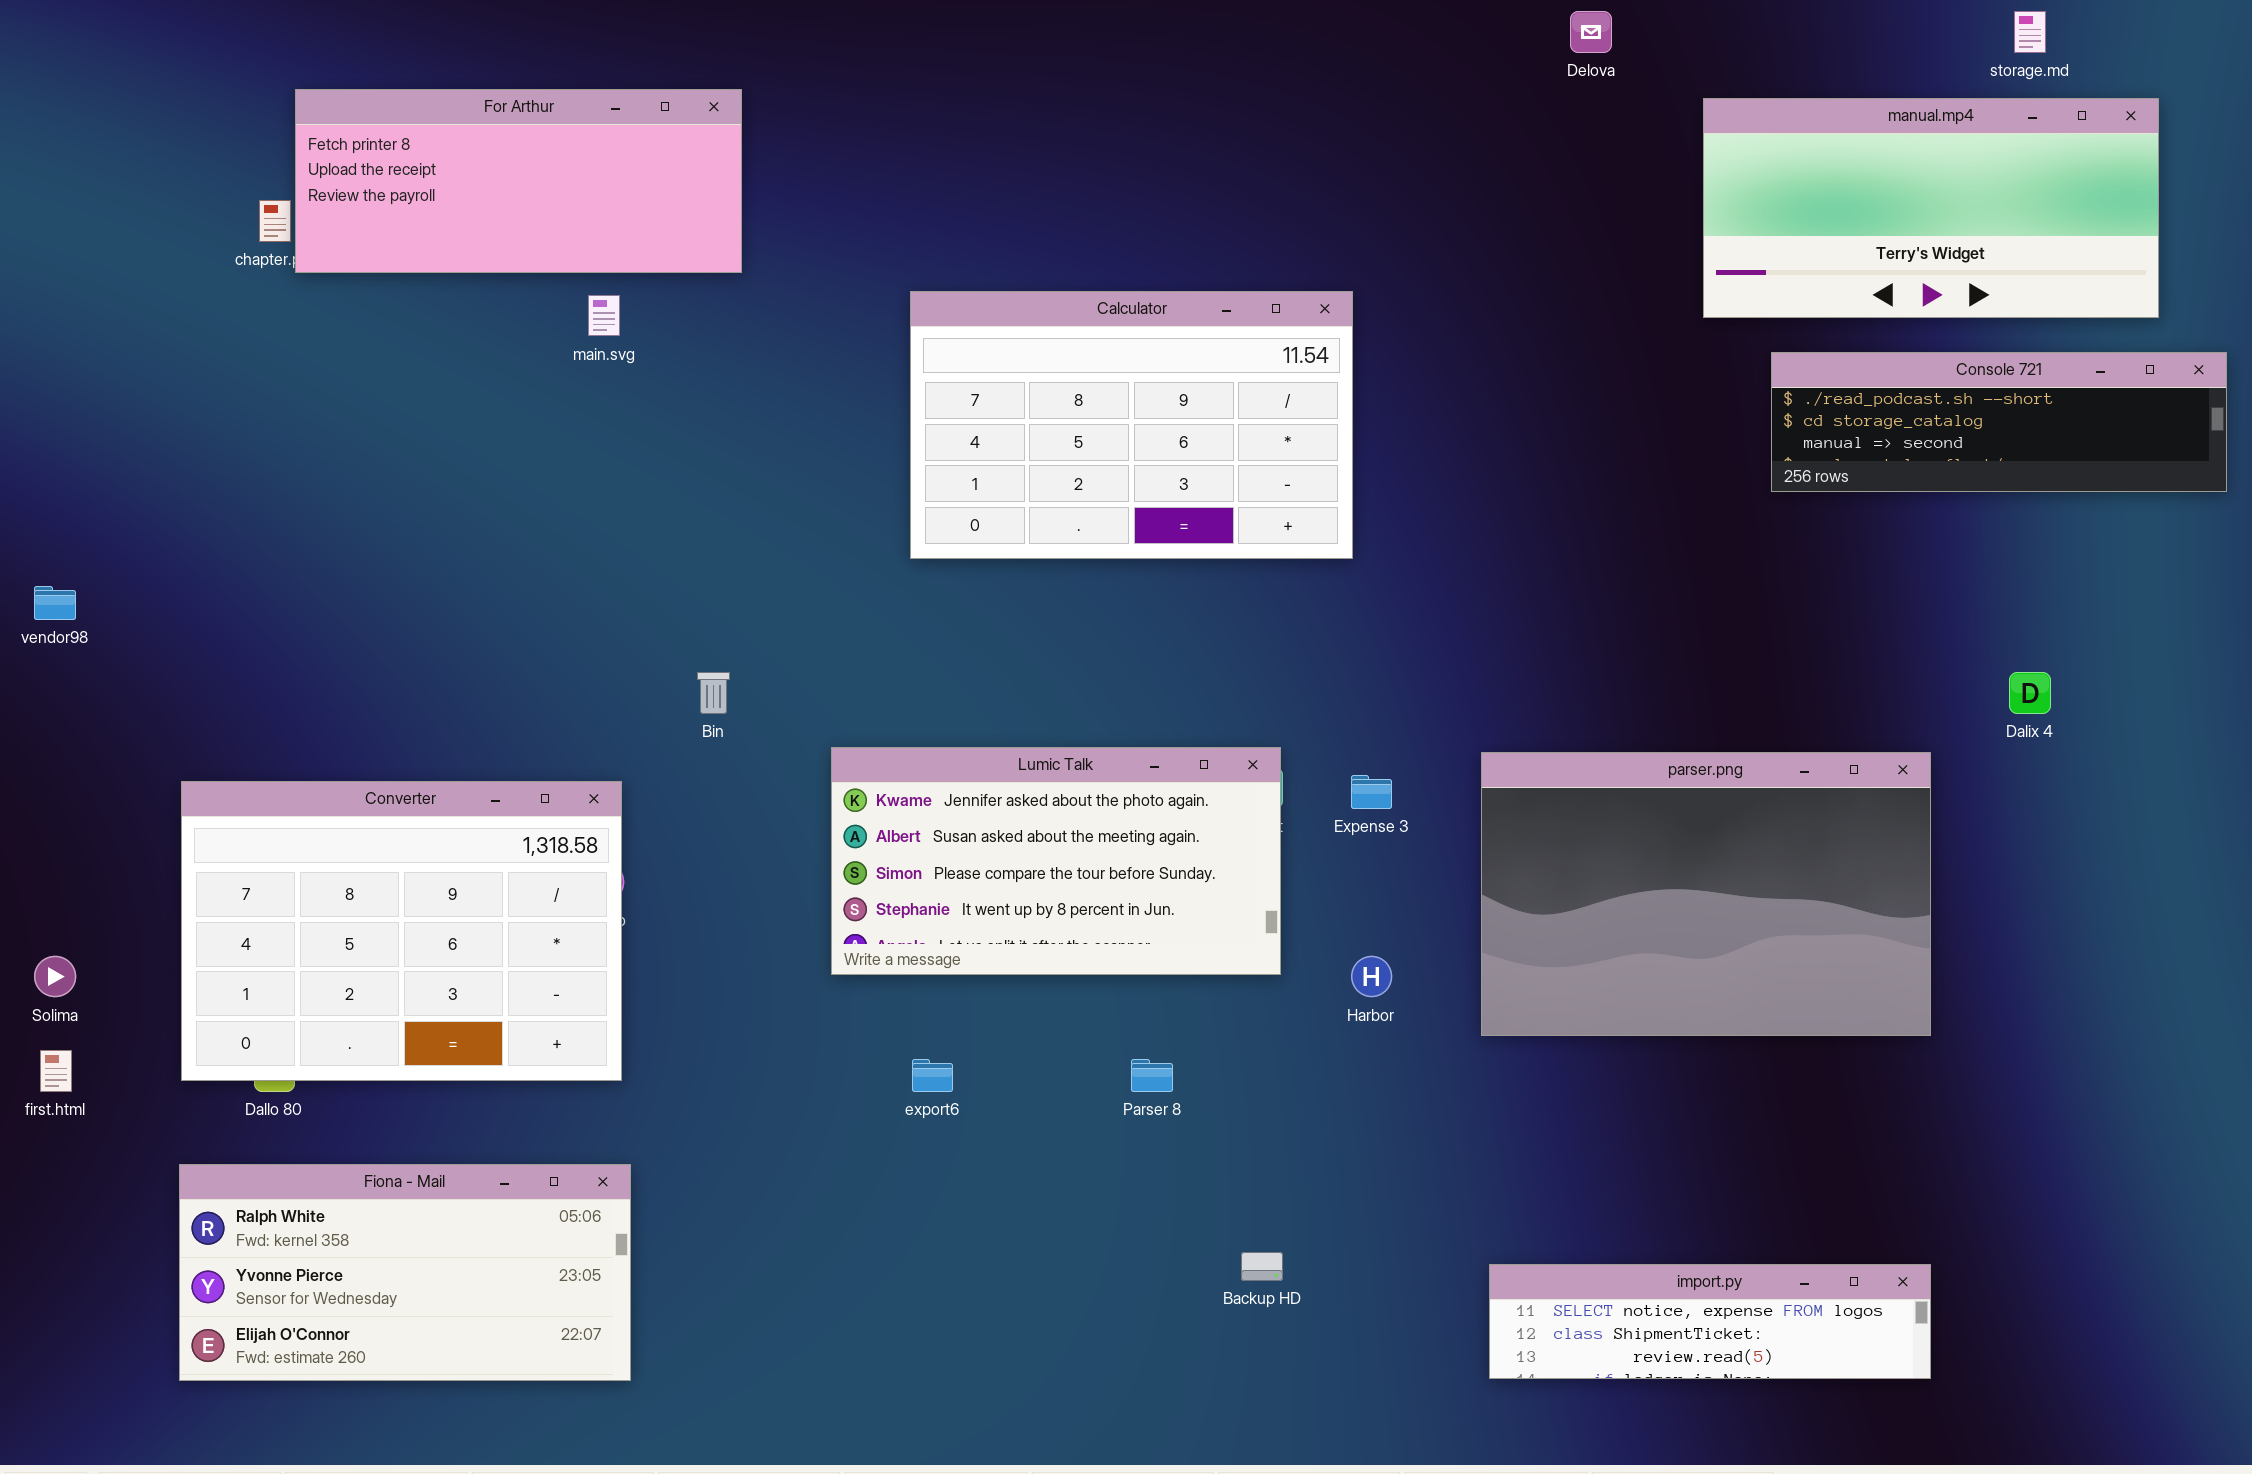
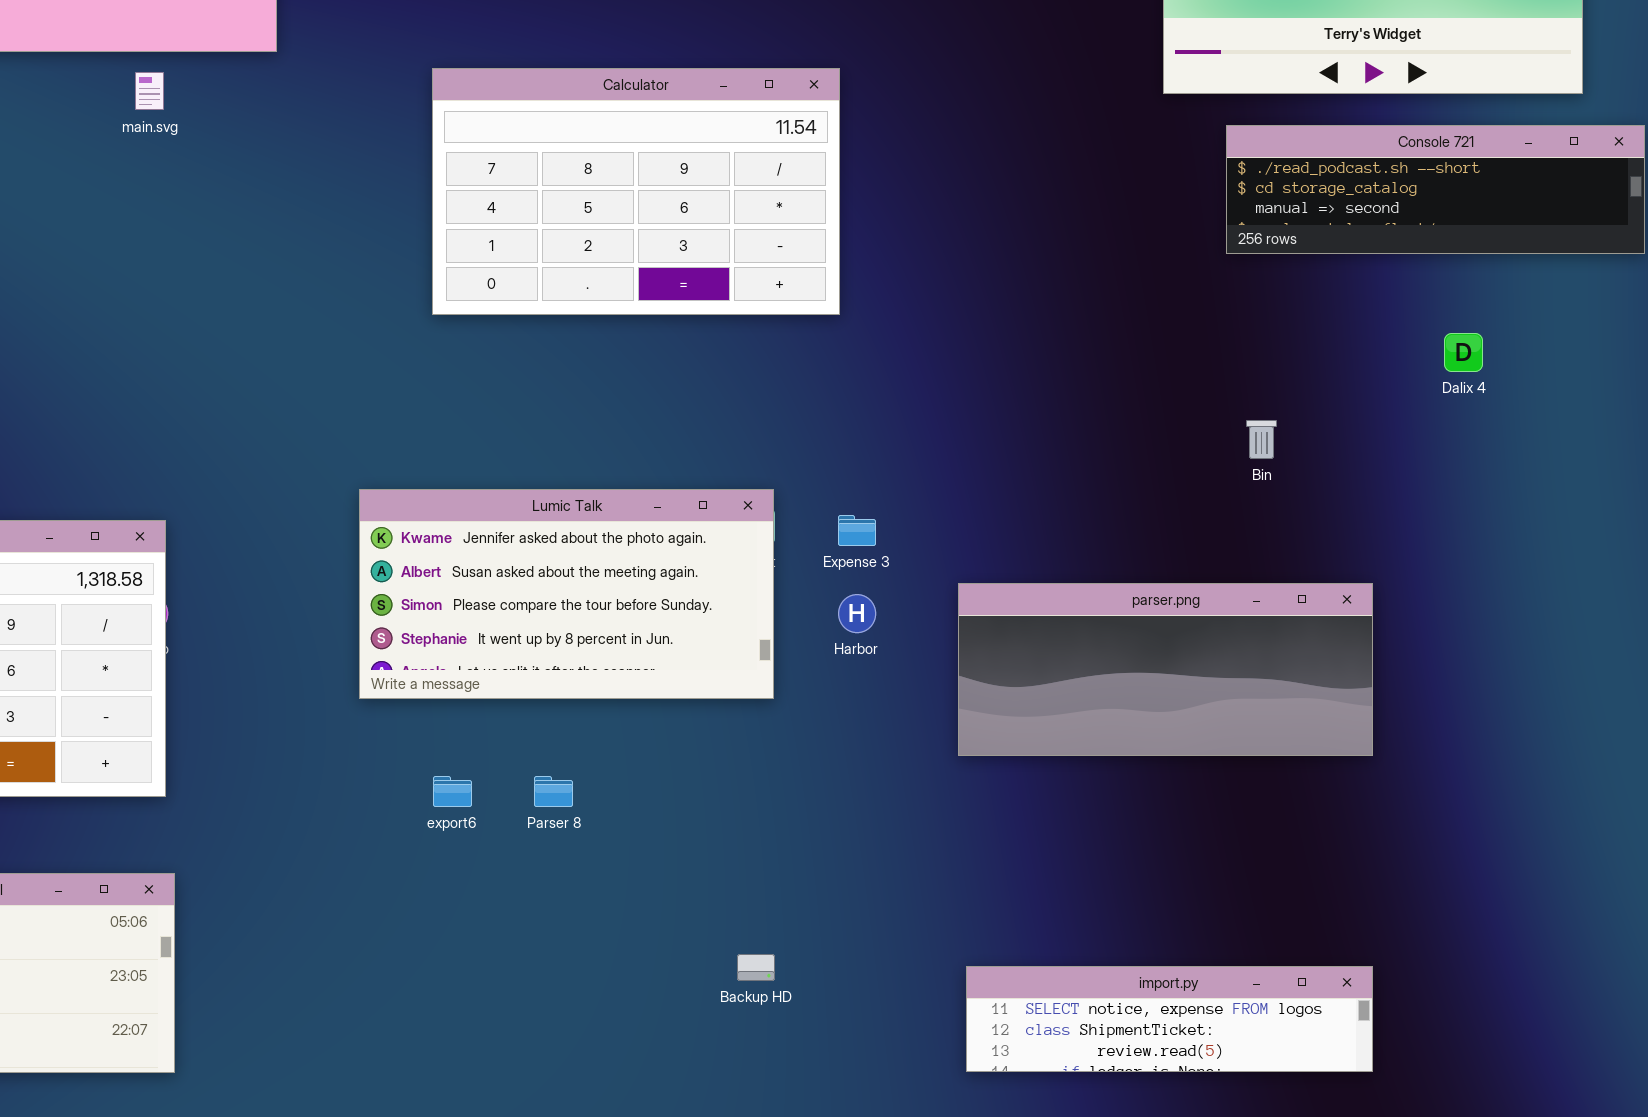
Bin: [697,672,730,714] -> [1246,420,1277,459], moved
Dalix 4: [2009,672,2051,714] -> [1444,333,1483,372], moved
parser.png: [1481,752,1931,1036] -> [958,583,1373,756], resized
Harbor: [1351,956,1392,997] -> [838,594,876,633], moved
Parser 8: [1131,1059,1173,1092] -> [534,776,573,807], moved

